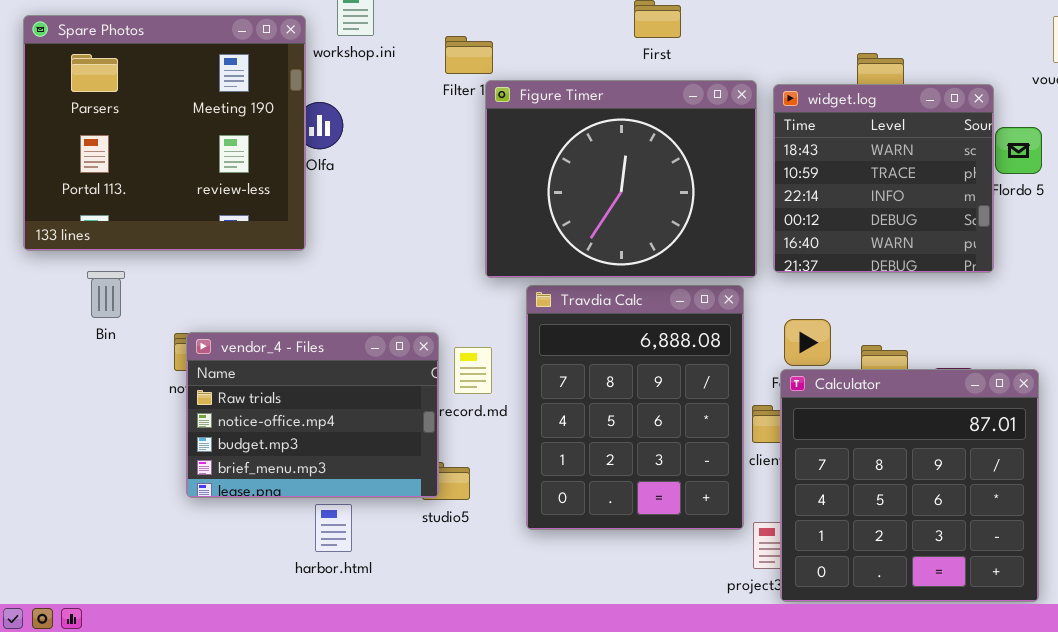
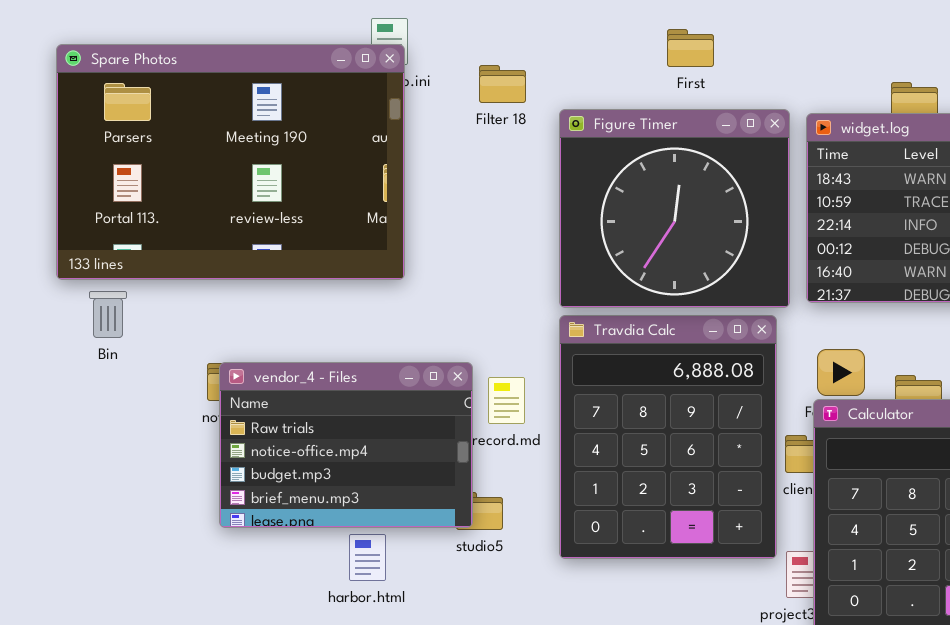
Spare Photos: [23,15,306,251] -> [56,44,405,280], resized
Figure Timer: [485,80,757,278] -> [559,109,790,308], resized
Bin: [87,271,125,318] -> [89,291,127,338], moved

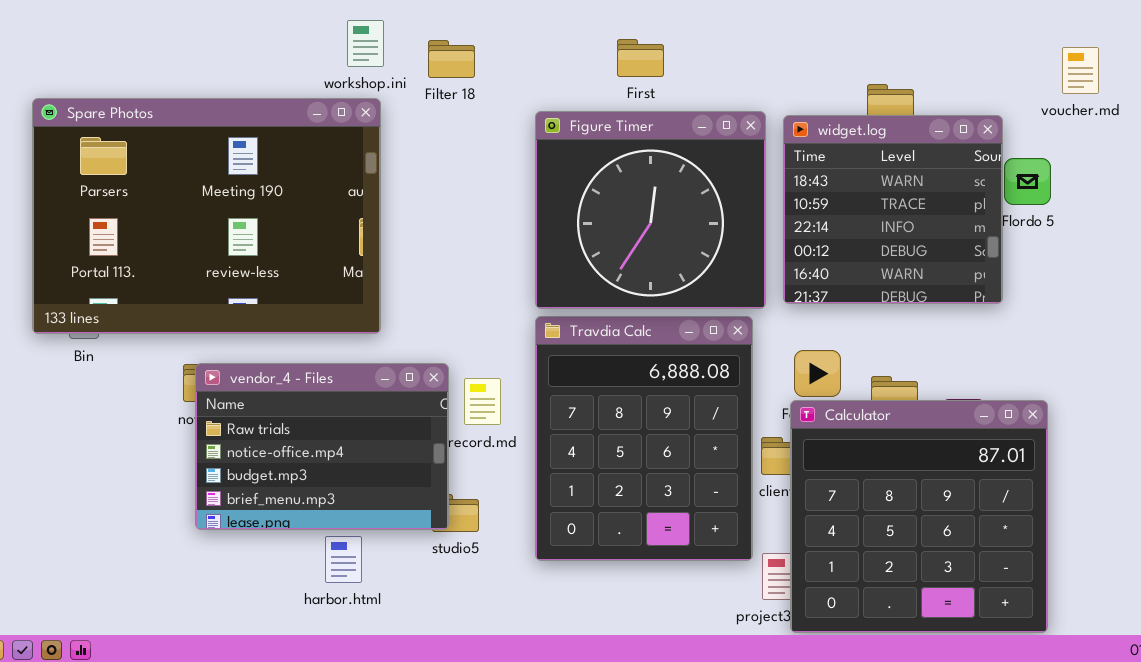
First: [667,29,714,67] -> [617,39,664,77], moved
Spare Photos: [56,44,405,280] -> [32,98,381,334], moved
Filter 18: [479,65,526,103] -> [428,40,475,78], moved

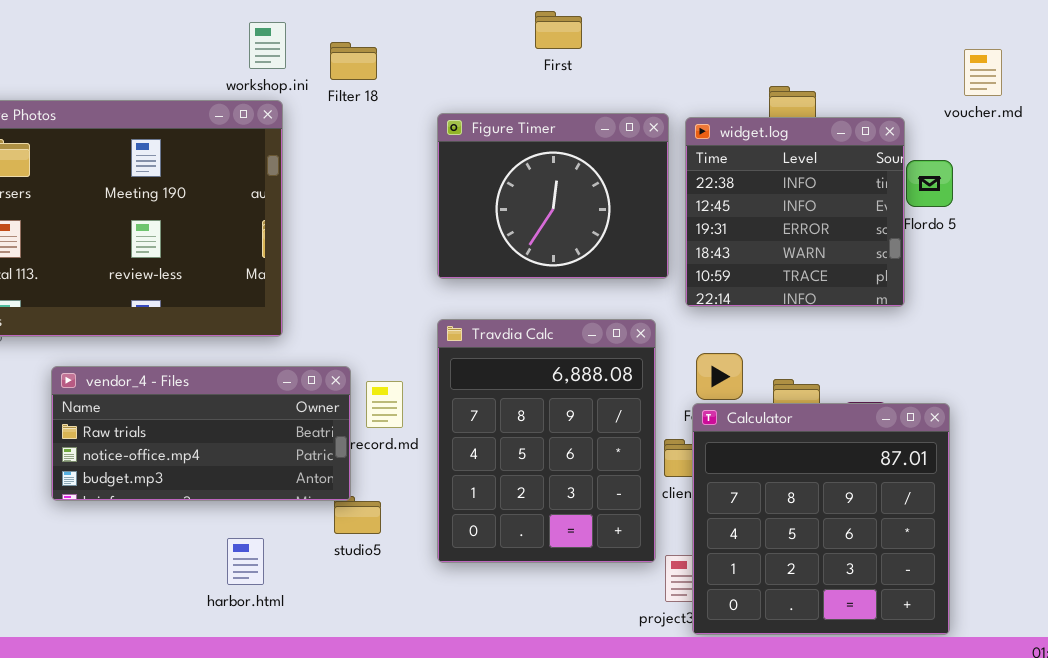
First: [617,39,664,77] -> [535,11,582,49], moved
Figure Timer: [535,111,766,309] -> [437,113,669,279], resized
widget.log: [783,115,1003,304] -> [685,117,905,307], scrolled up 3 rows
vendor_4 - Files: [195,363,449,530] -> [51,366,351,501], resized

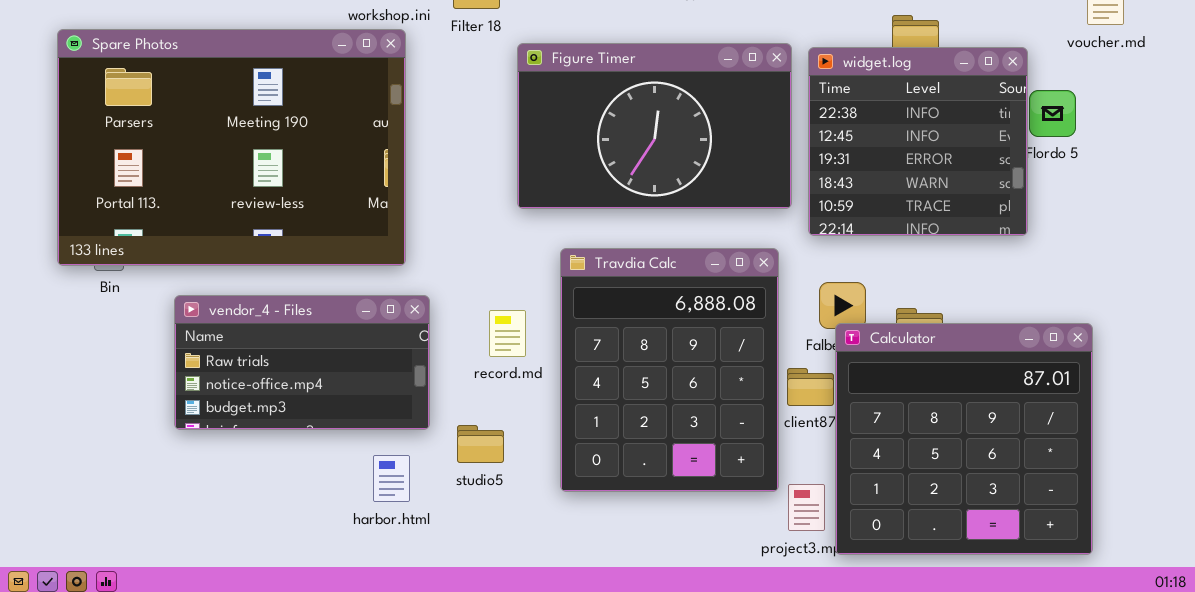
Figure Timer: [437,113,669,279] -> [517,43,792,209], resized
vendor_4 - Files: [51,366,351,501] -> [174,295,430,430], resized
Calculator: [692,403,950,635] -> [835,323,1093,555], moved
harbor.html: [227,538,264,585] -> [373,455,410,502], moved

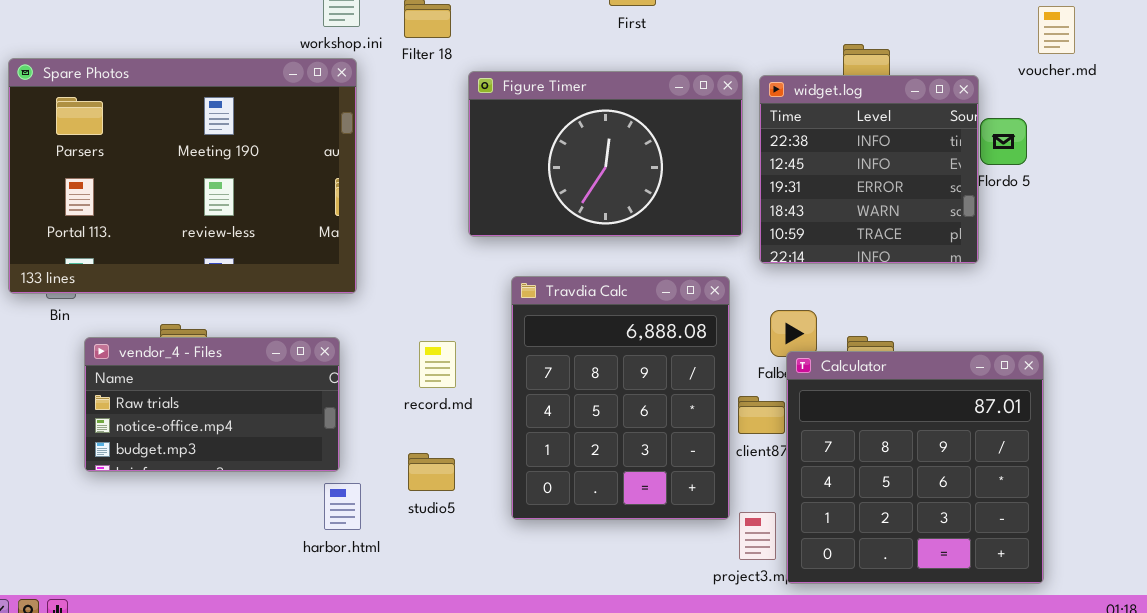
vendor_4 - Files: [174,295,430,430] -> [84,337,340,472], moved
record.md: [489,310,526,357] -> [419,341,456,388], moved

